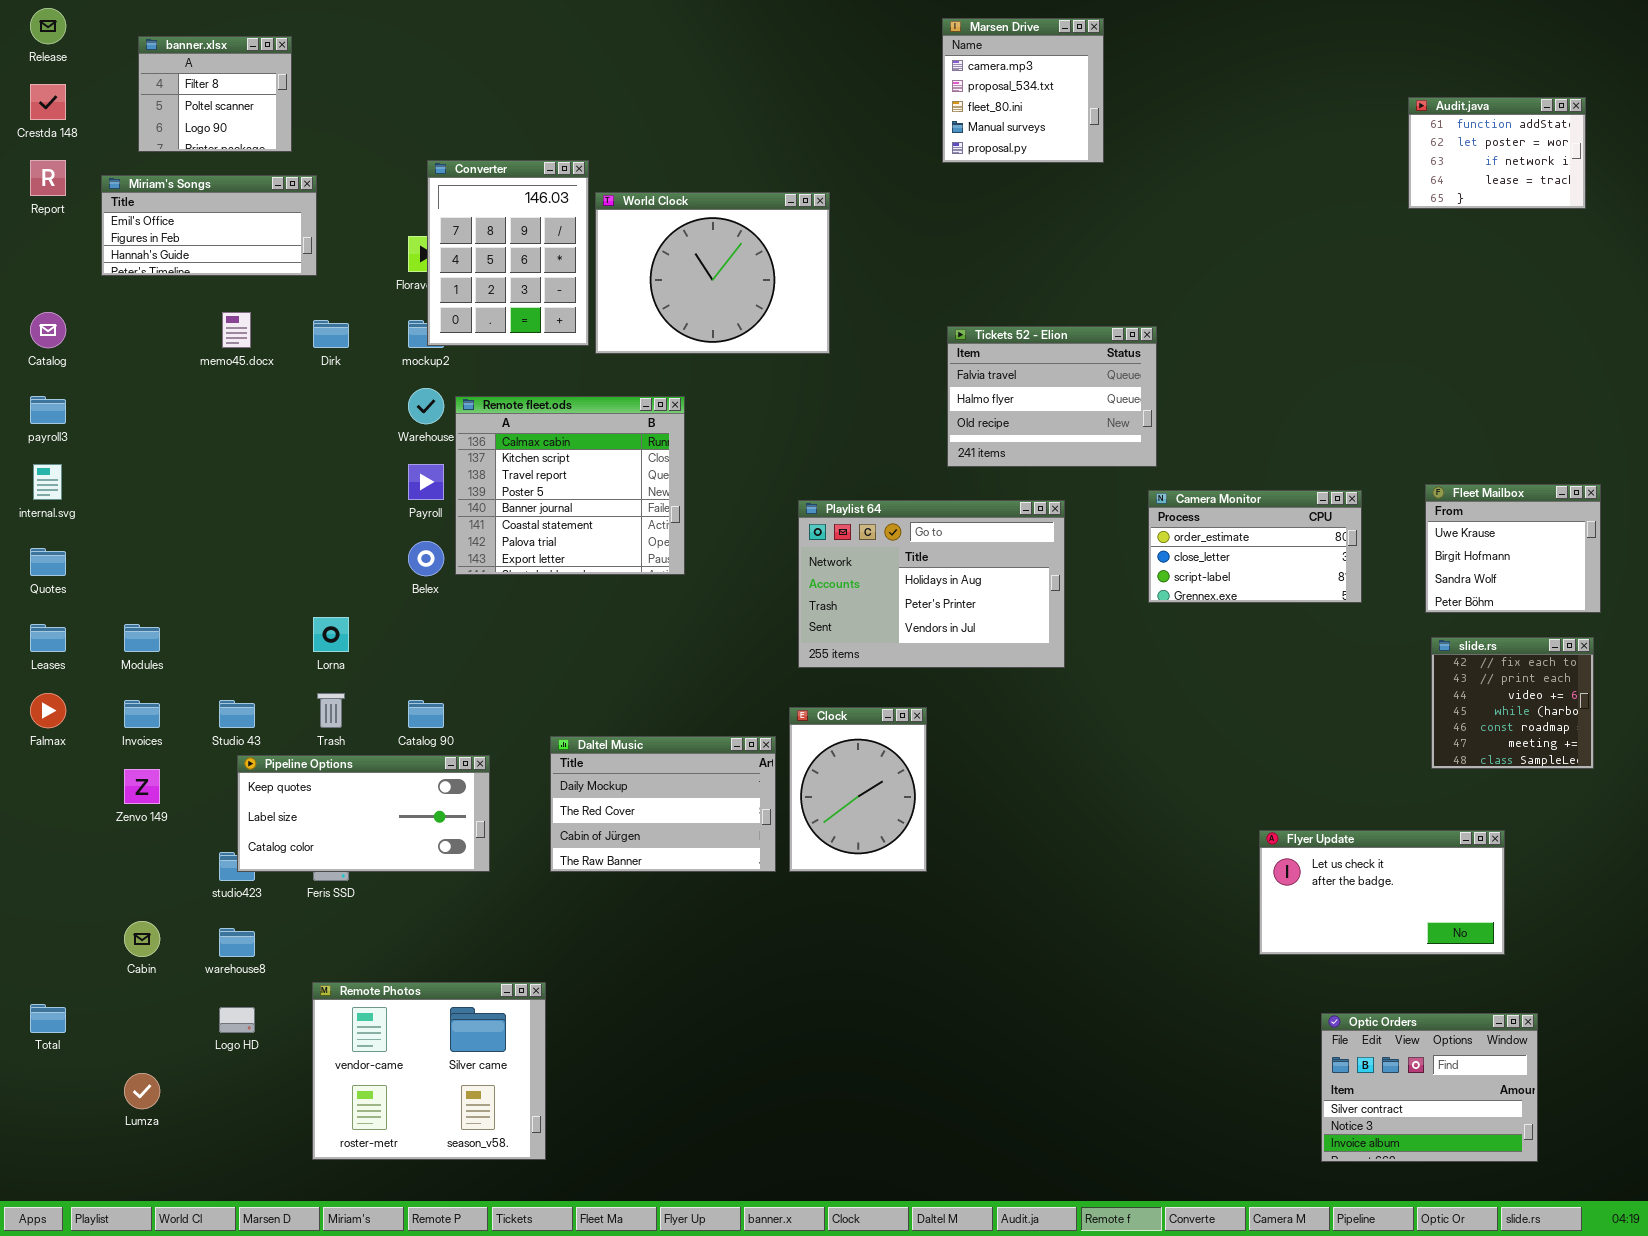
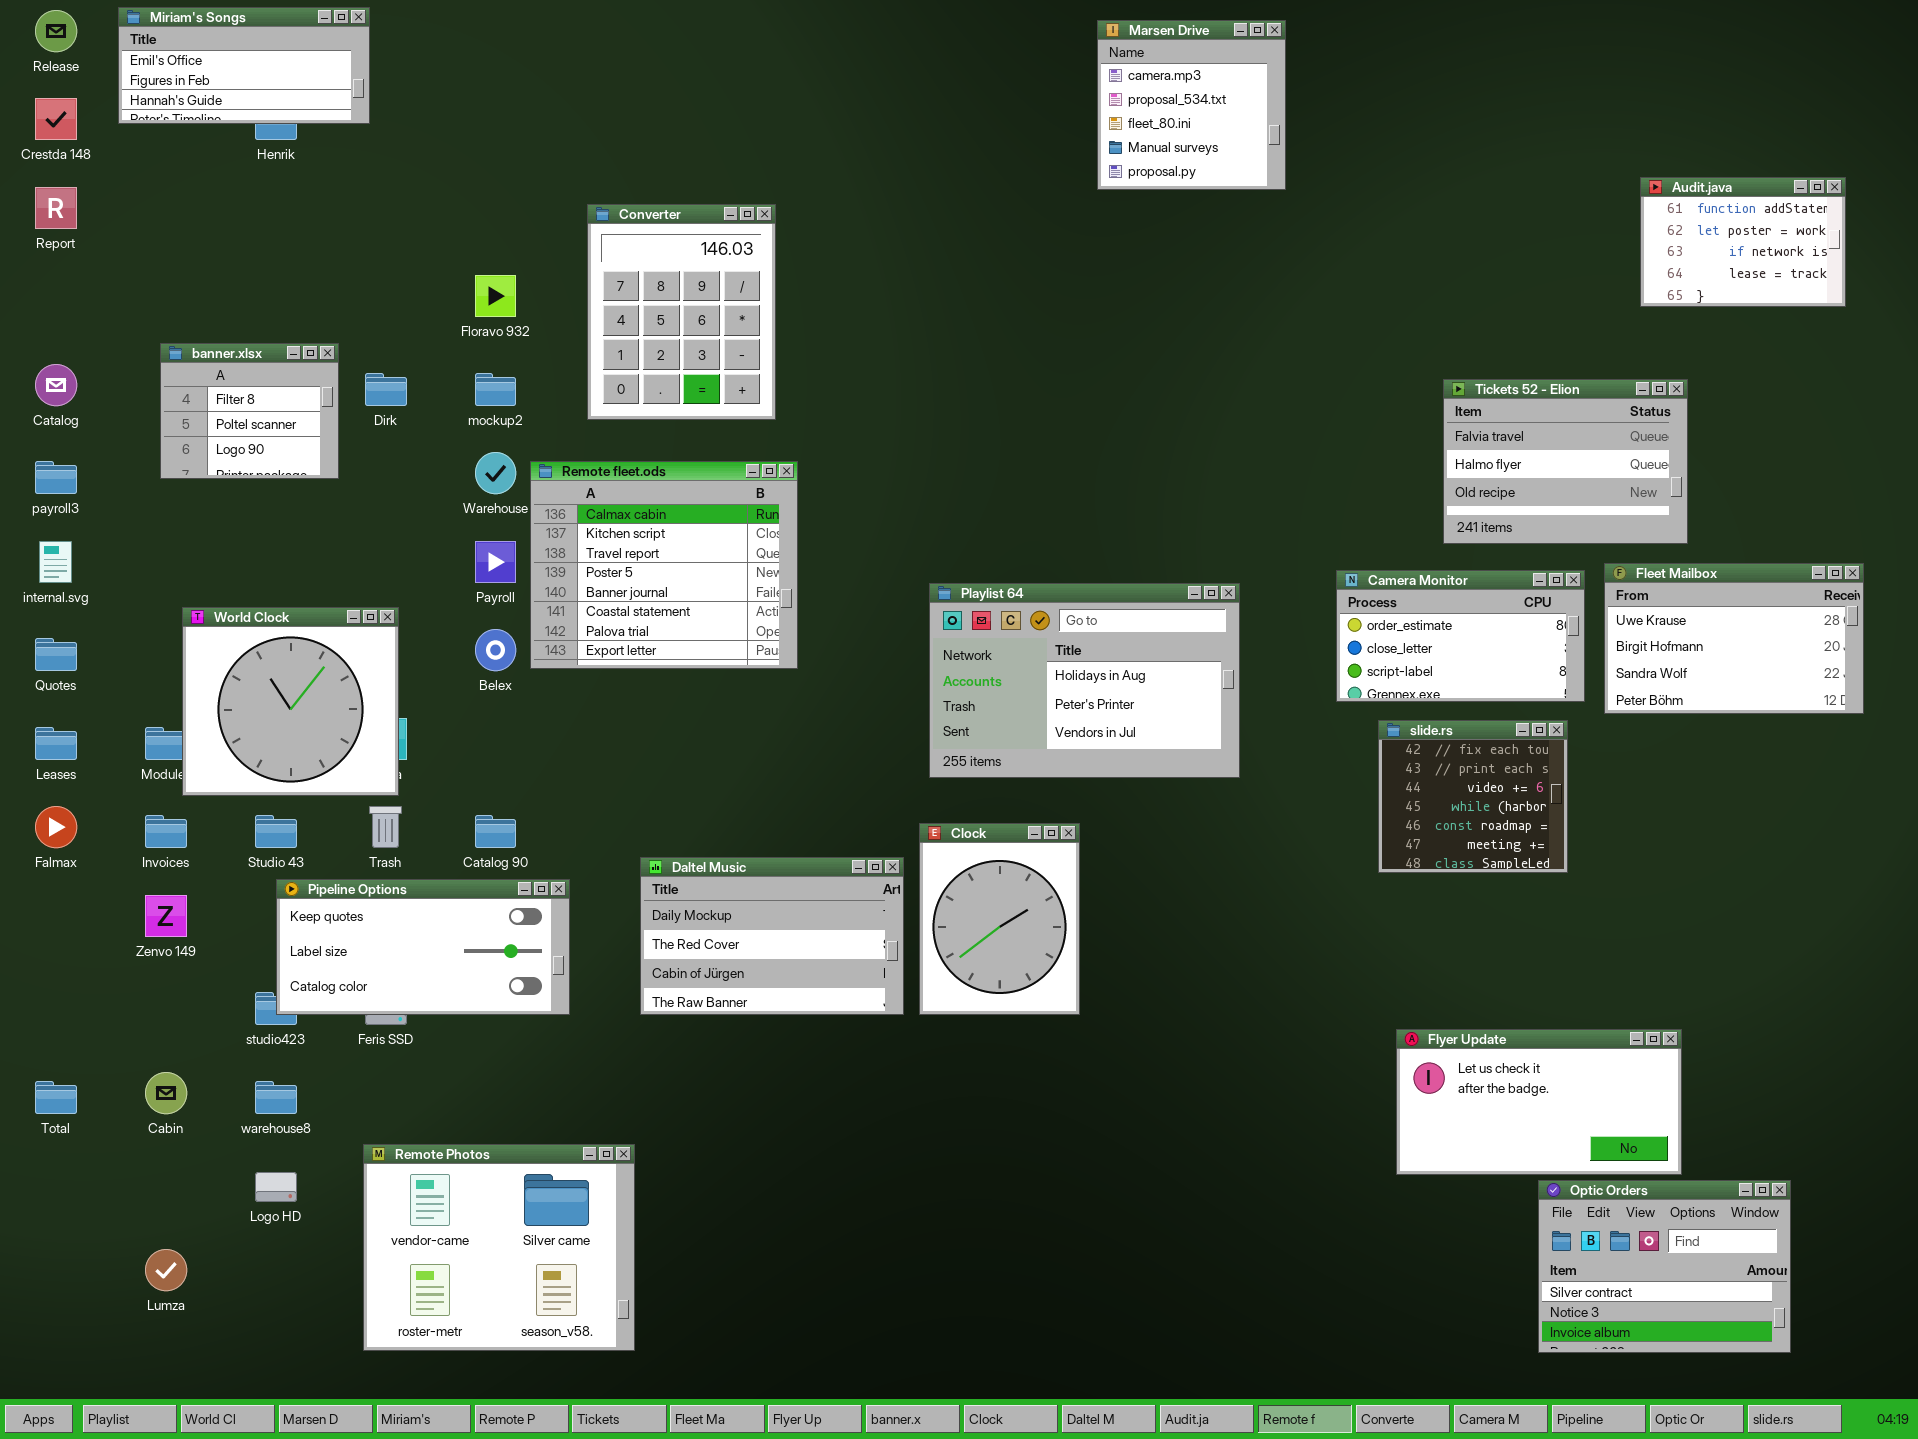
banner.xlsx: [138,36,292,152] -> [160,343,339,479], moved
Audit.java: [1408,97,1586,209] -> [1640,177,1846,307], moved
Converter: [427,160,589,346] -> [587,204,776,420], moved
Miriam's Songs: [101,175,317,276] -> [118,7,370,124], moved
World Clock: [595,192,830,354] -> [182,607,399,796], moved, resized
Tickets 52 - Elion: [947,326,1157,467] -> [1443,379,1688,544], moved
Fleet Mailbox: [1425,484,1601,613] -> [1604,563,1864,714], resized
slide.rs: [1431,637,1594,769] -> [1378,720,1568,873], moved
Flyer Update: [1259,830,1505,955] -> [1396,1029,1682,1175], moved
Total: [30,1004,66,1033] -> [35,1081,77,1114], moved

